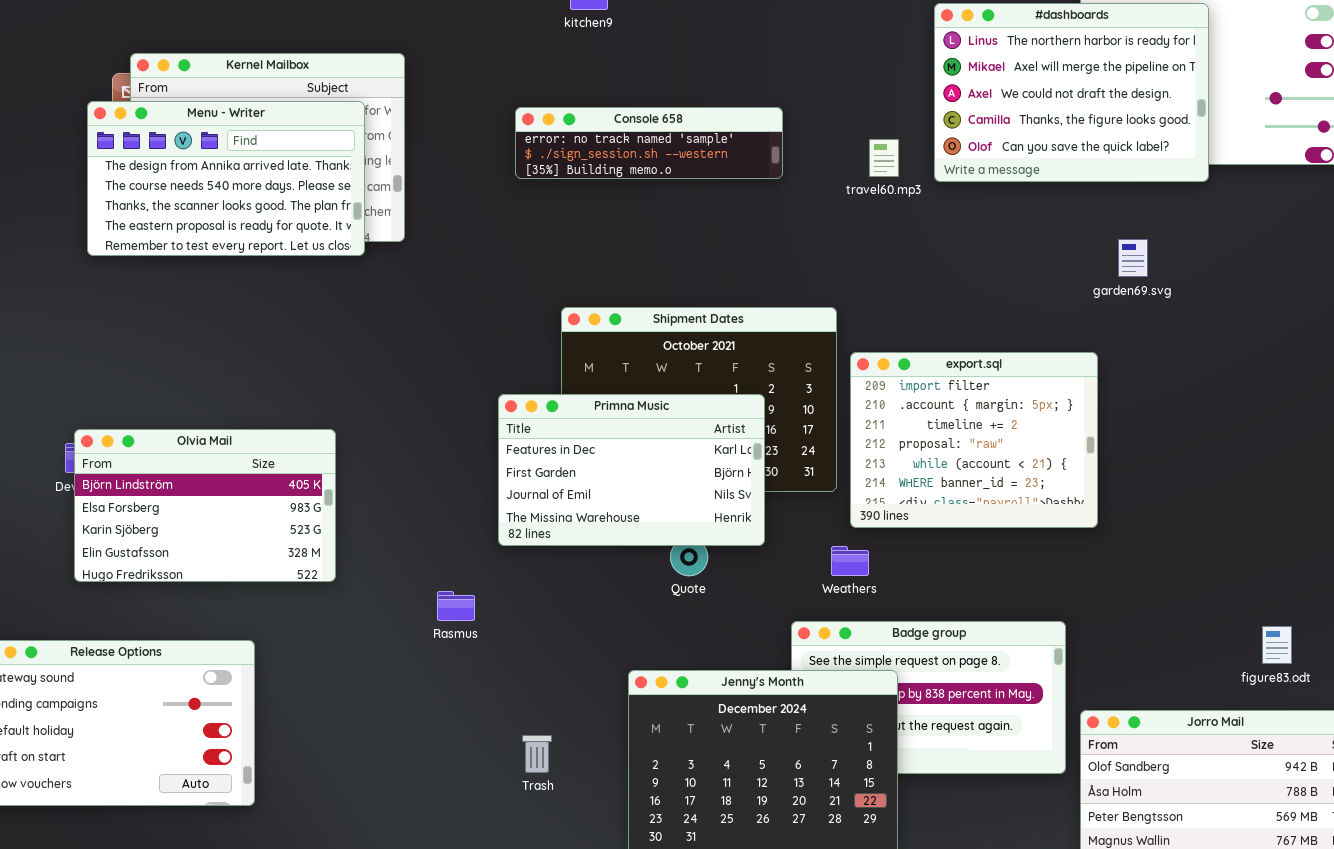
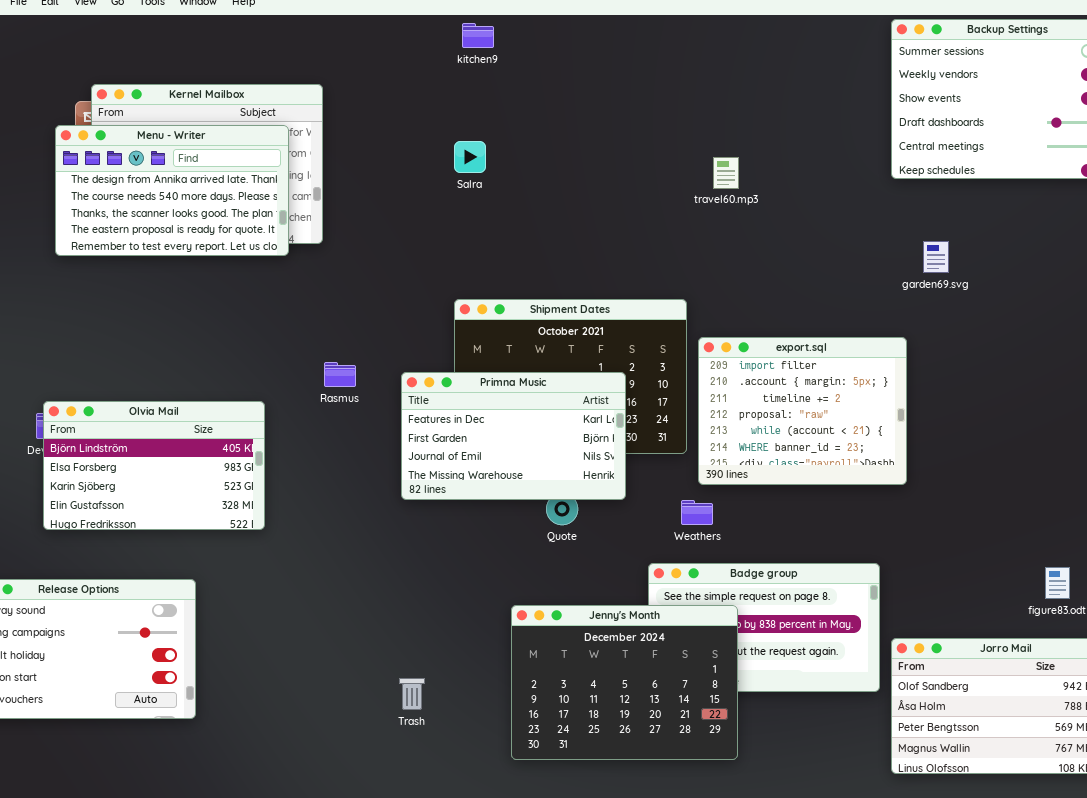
#dashboards: [934,3,1209,182] -> none, closed
Console 658: [515,107,783,179] -> none, closed
Rasmus: [437,591,475,621] -> [324,362,356,387], moved
Trash: [522,735,552,773] -> [399,678,425,710], moved

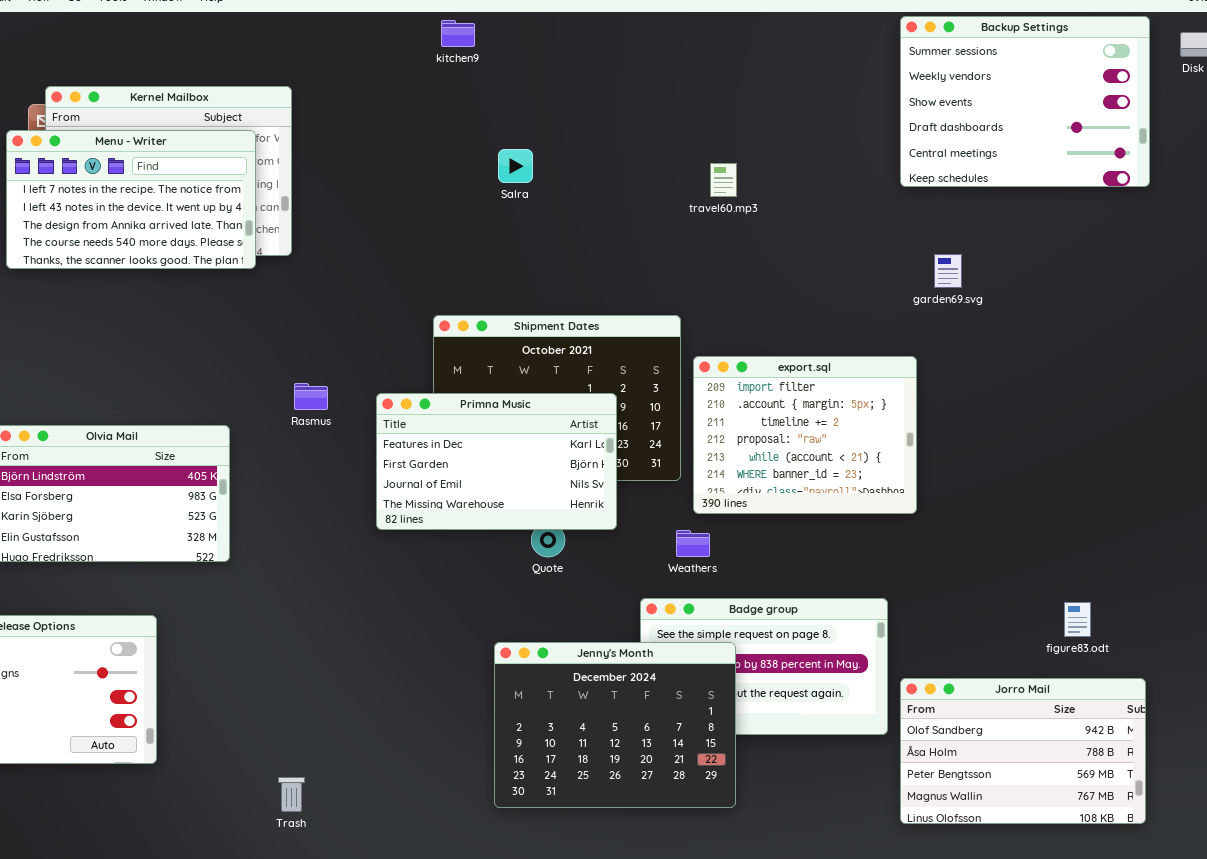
Menu - Writer: [55,125,289,256] -> [6,130,256,269], scrolled up 2 rows
Salra: [454,141,486,173] -> [498,149,533,183], moved
Trash: [399,678,425,710] -> [278,777,305,812], moved

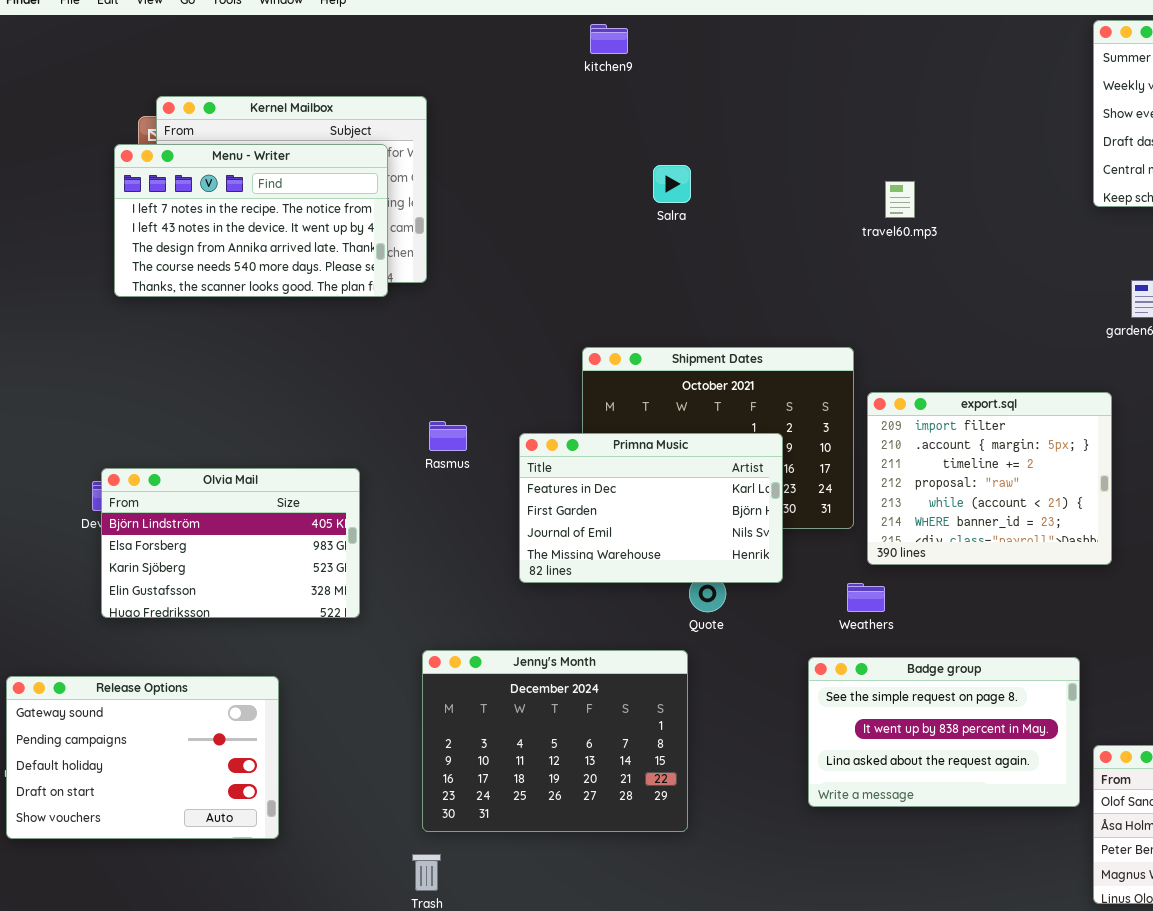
Jenny's Month: [494,642,736,808] -> [422,650,688,832], moved

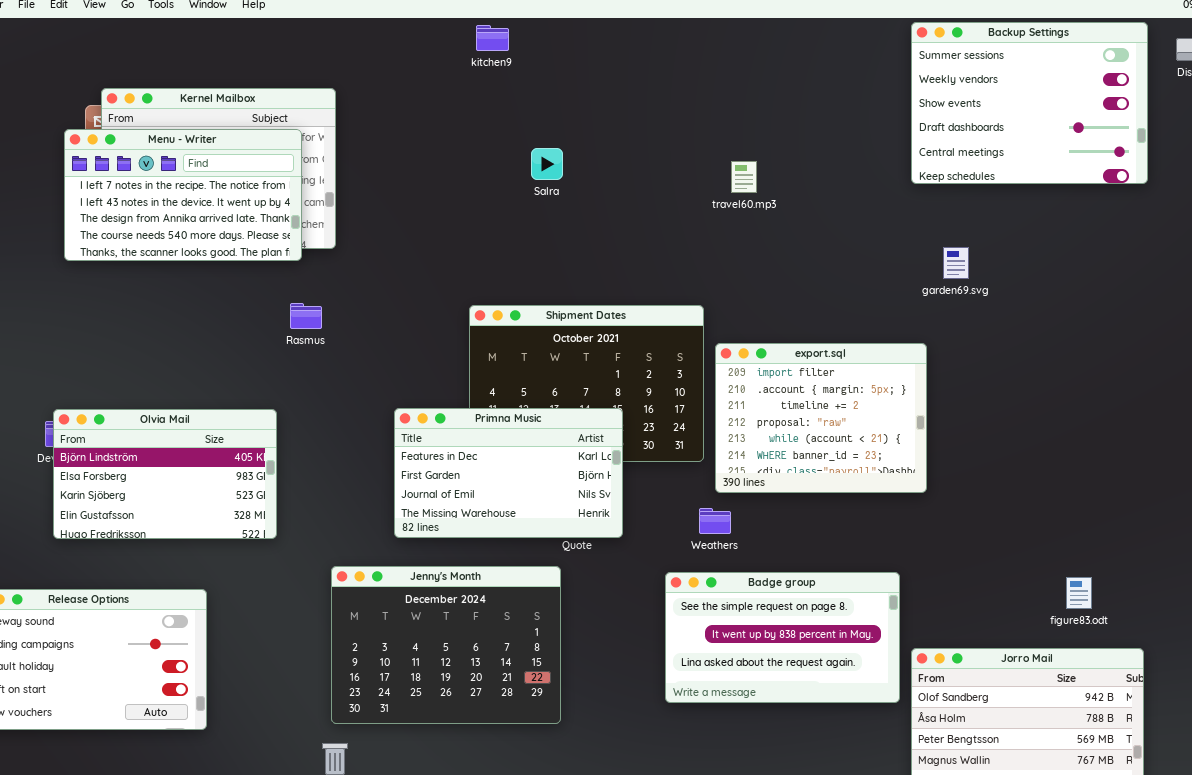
Rasmus: [429,421,467,451] -> [290,303,322,329], moved
Primna Music: [519,433,783,583] -> [394,408,623,538], moved

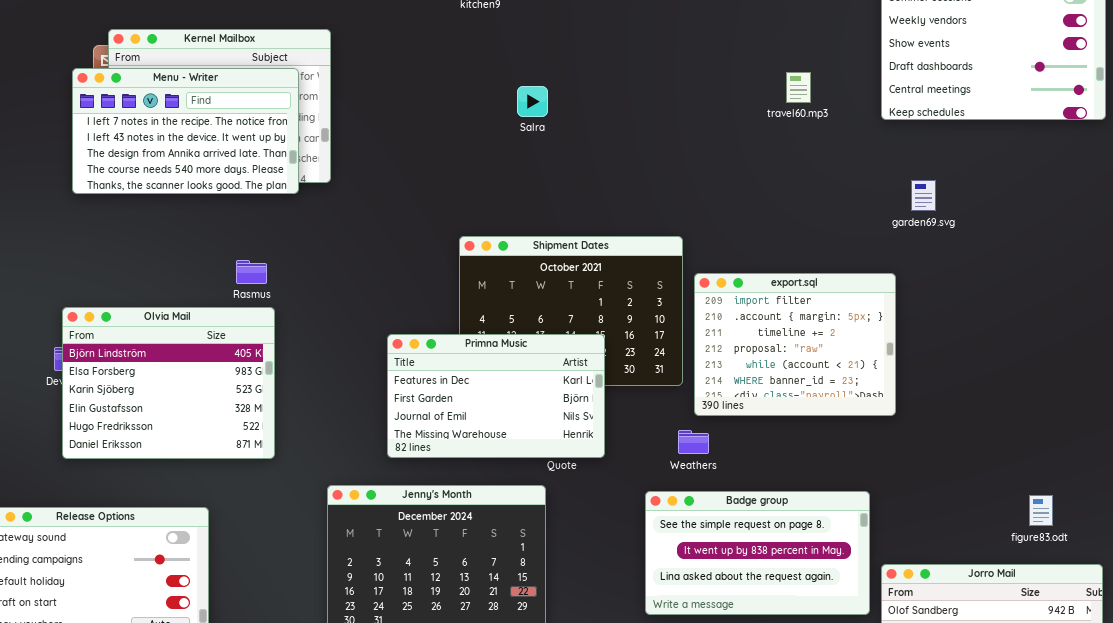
travel60.mp3: [731,161,757,193] -> [786,72,811,103], moved
Rasmus: [290,303,322,329] -> [236,260,267,284], moved
Olvia Mail: [53,409,277,539] -> [62,307,275,459], resized

